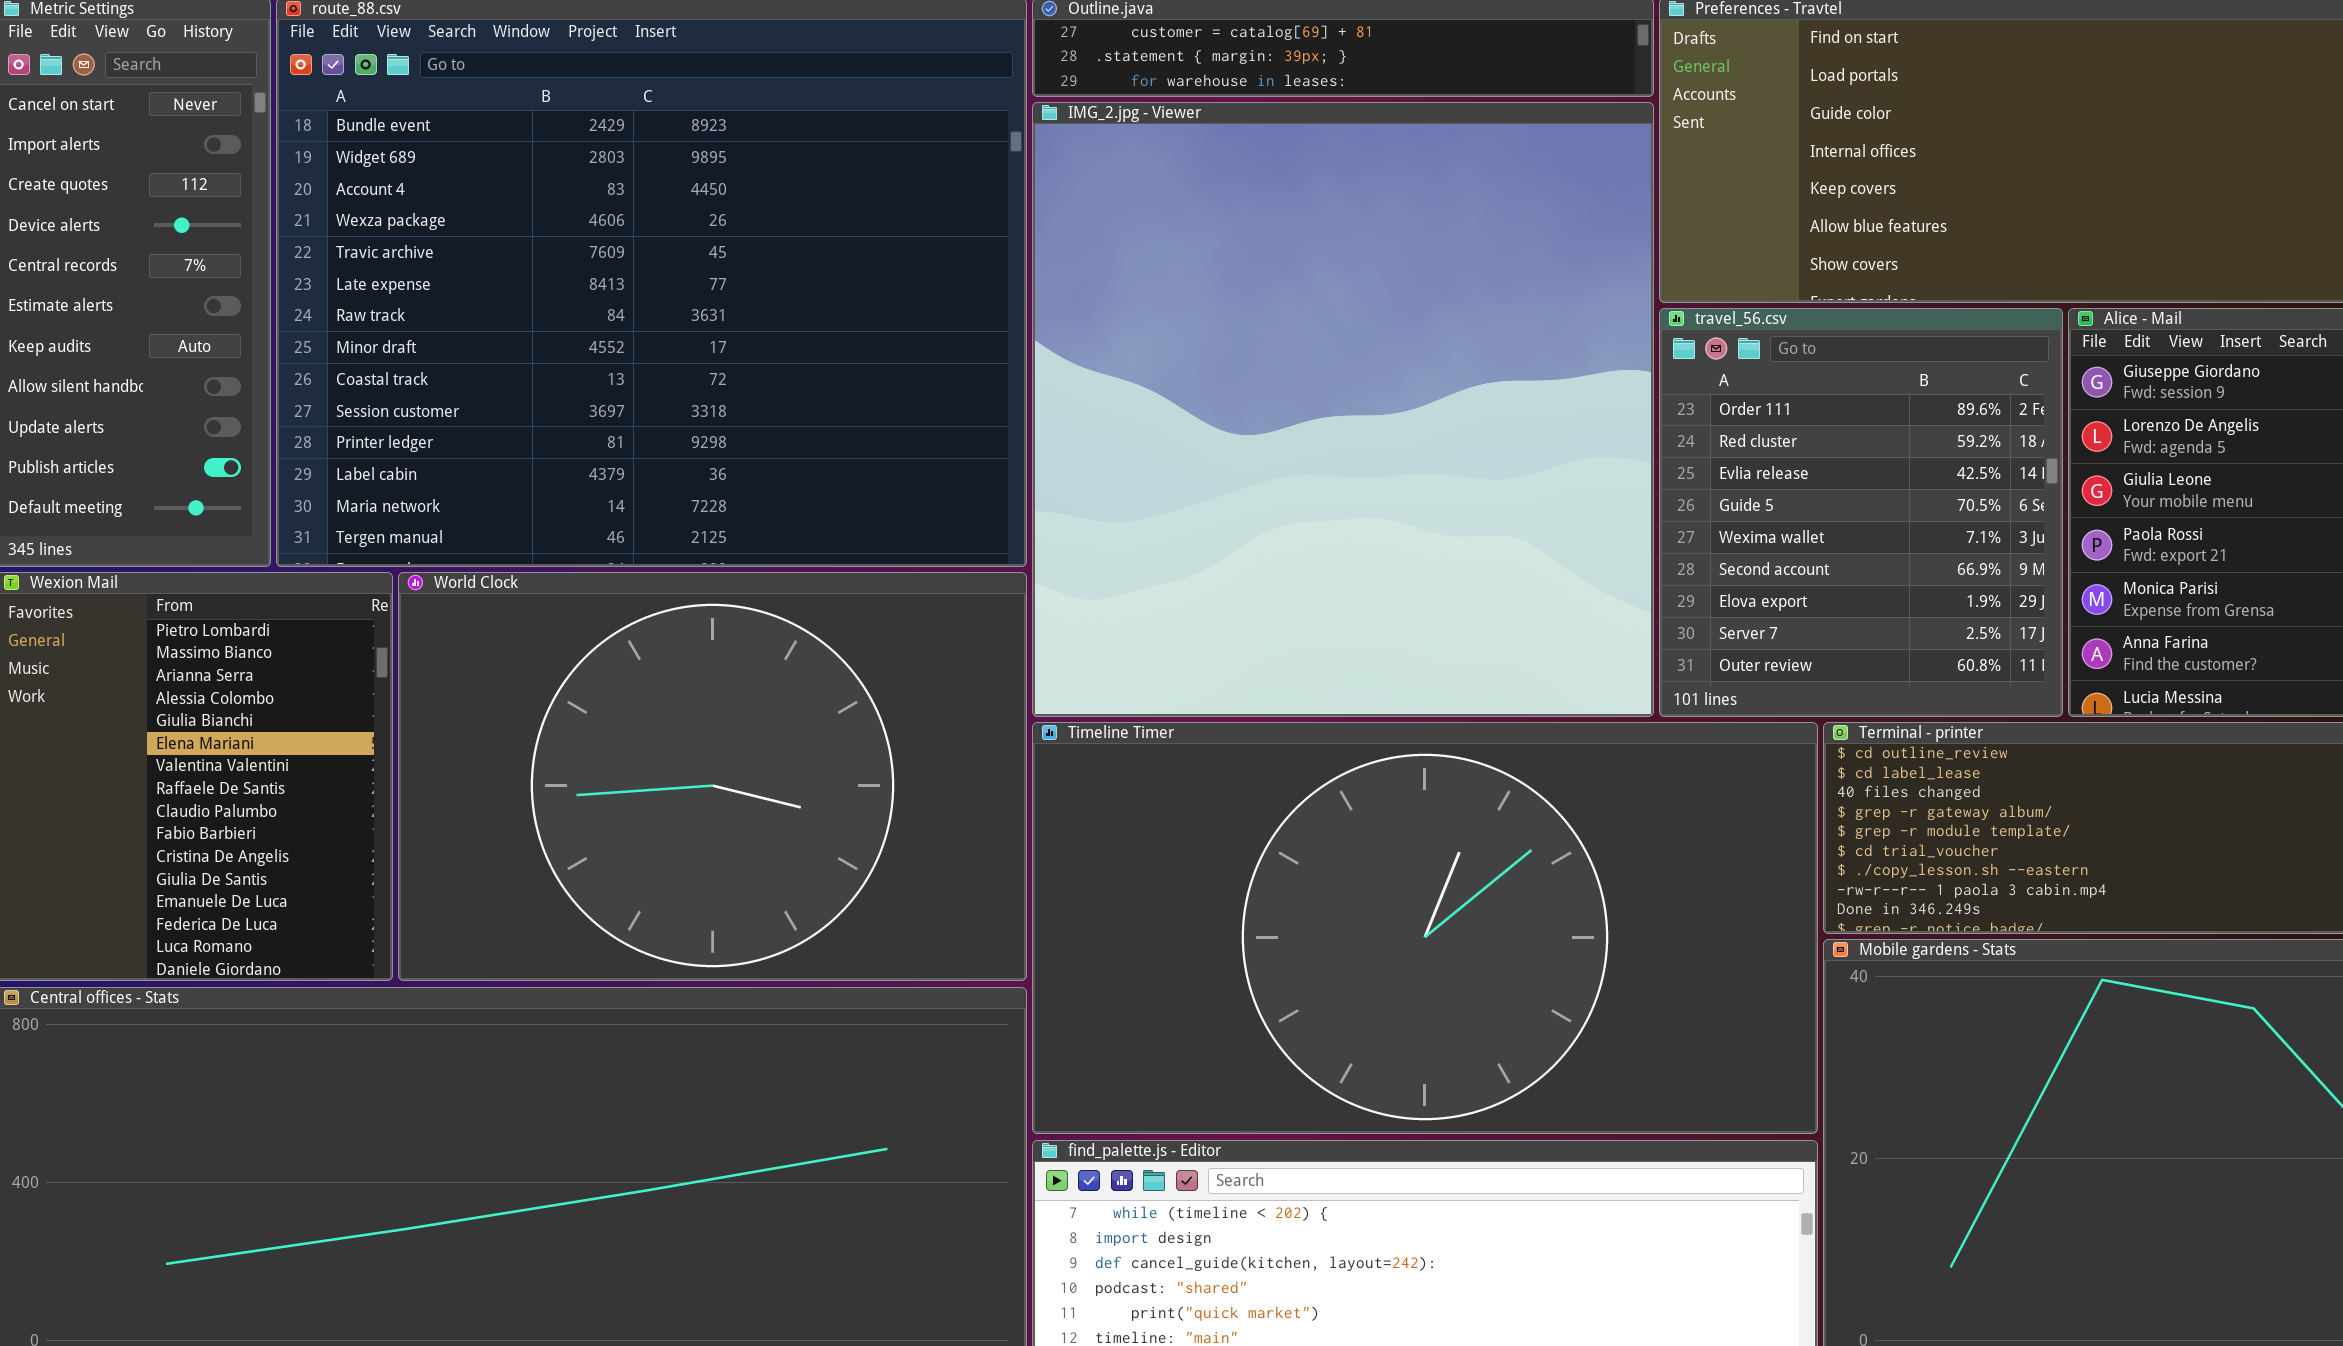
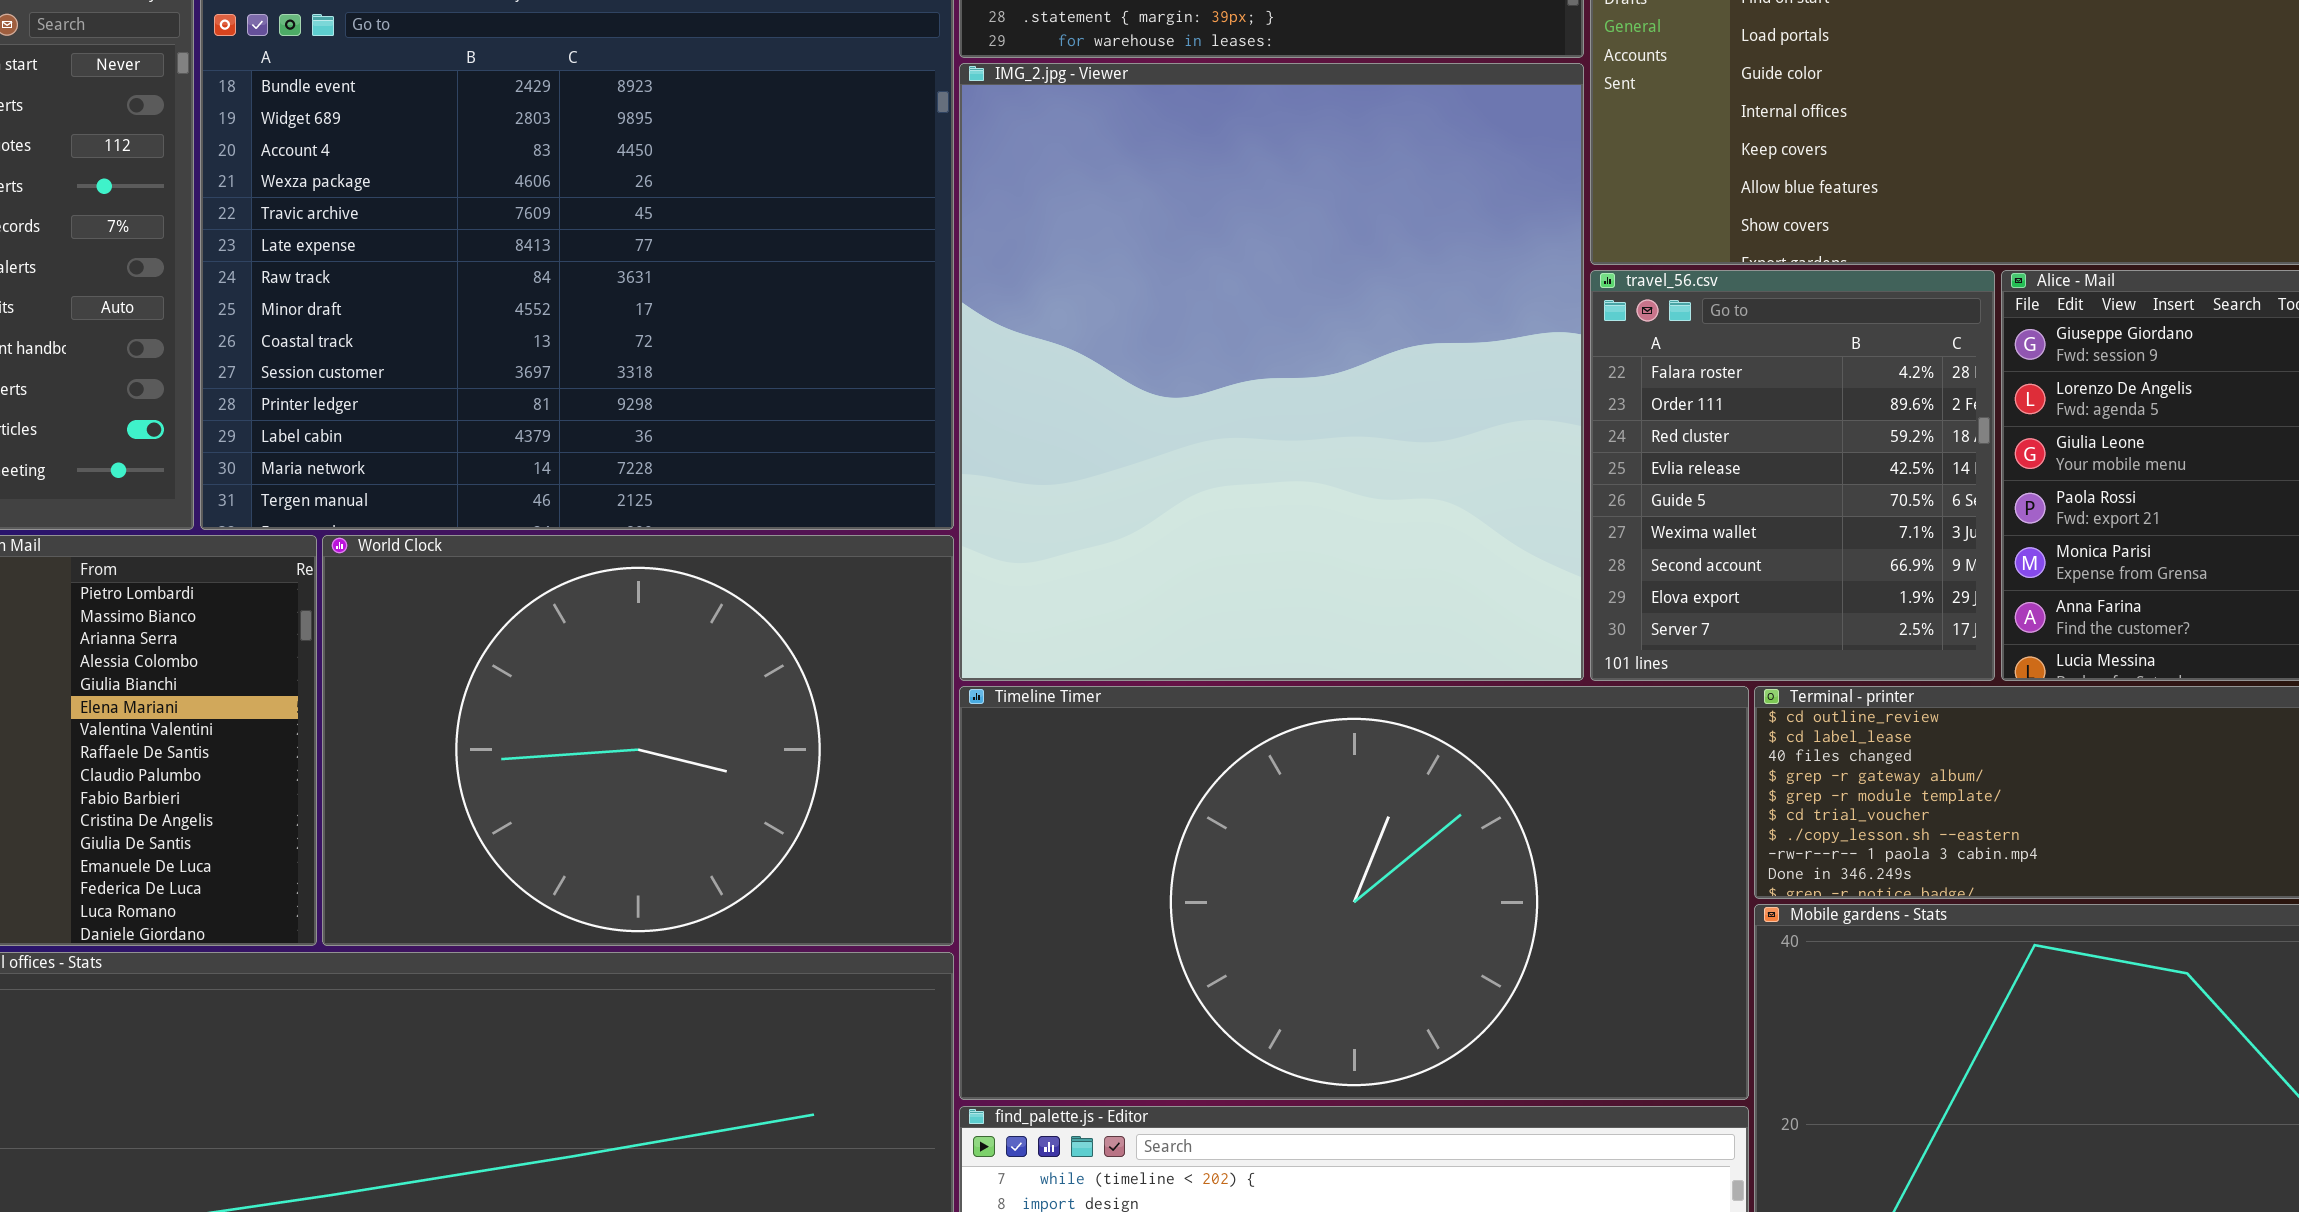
travel_56.csv: [1659,308,2063,717] -> [1590,270,1995,681], scrolled up 1 row

